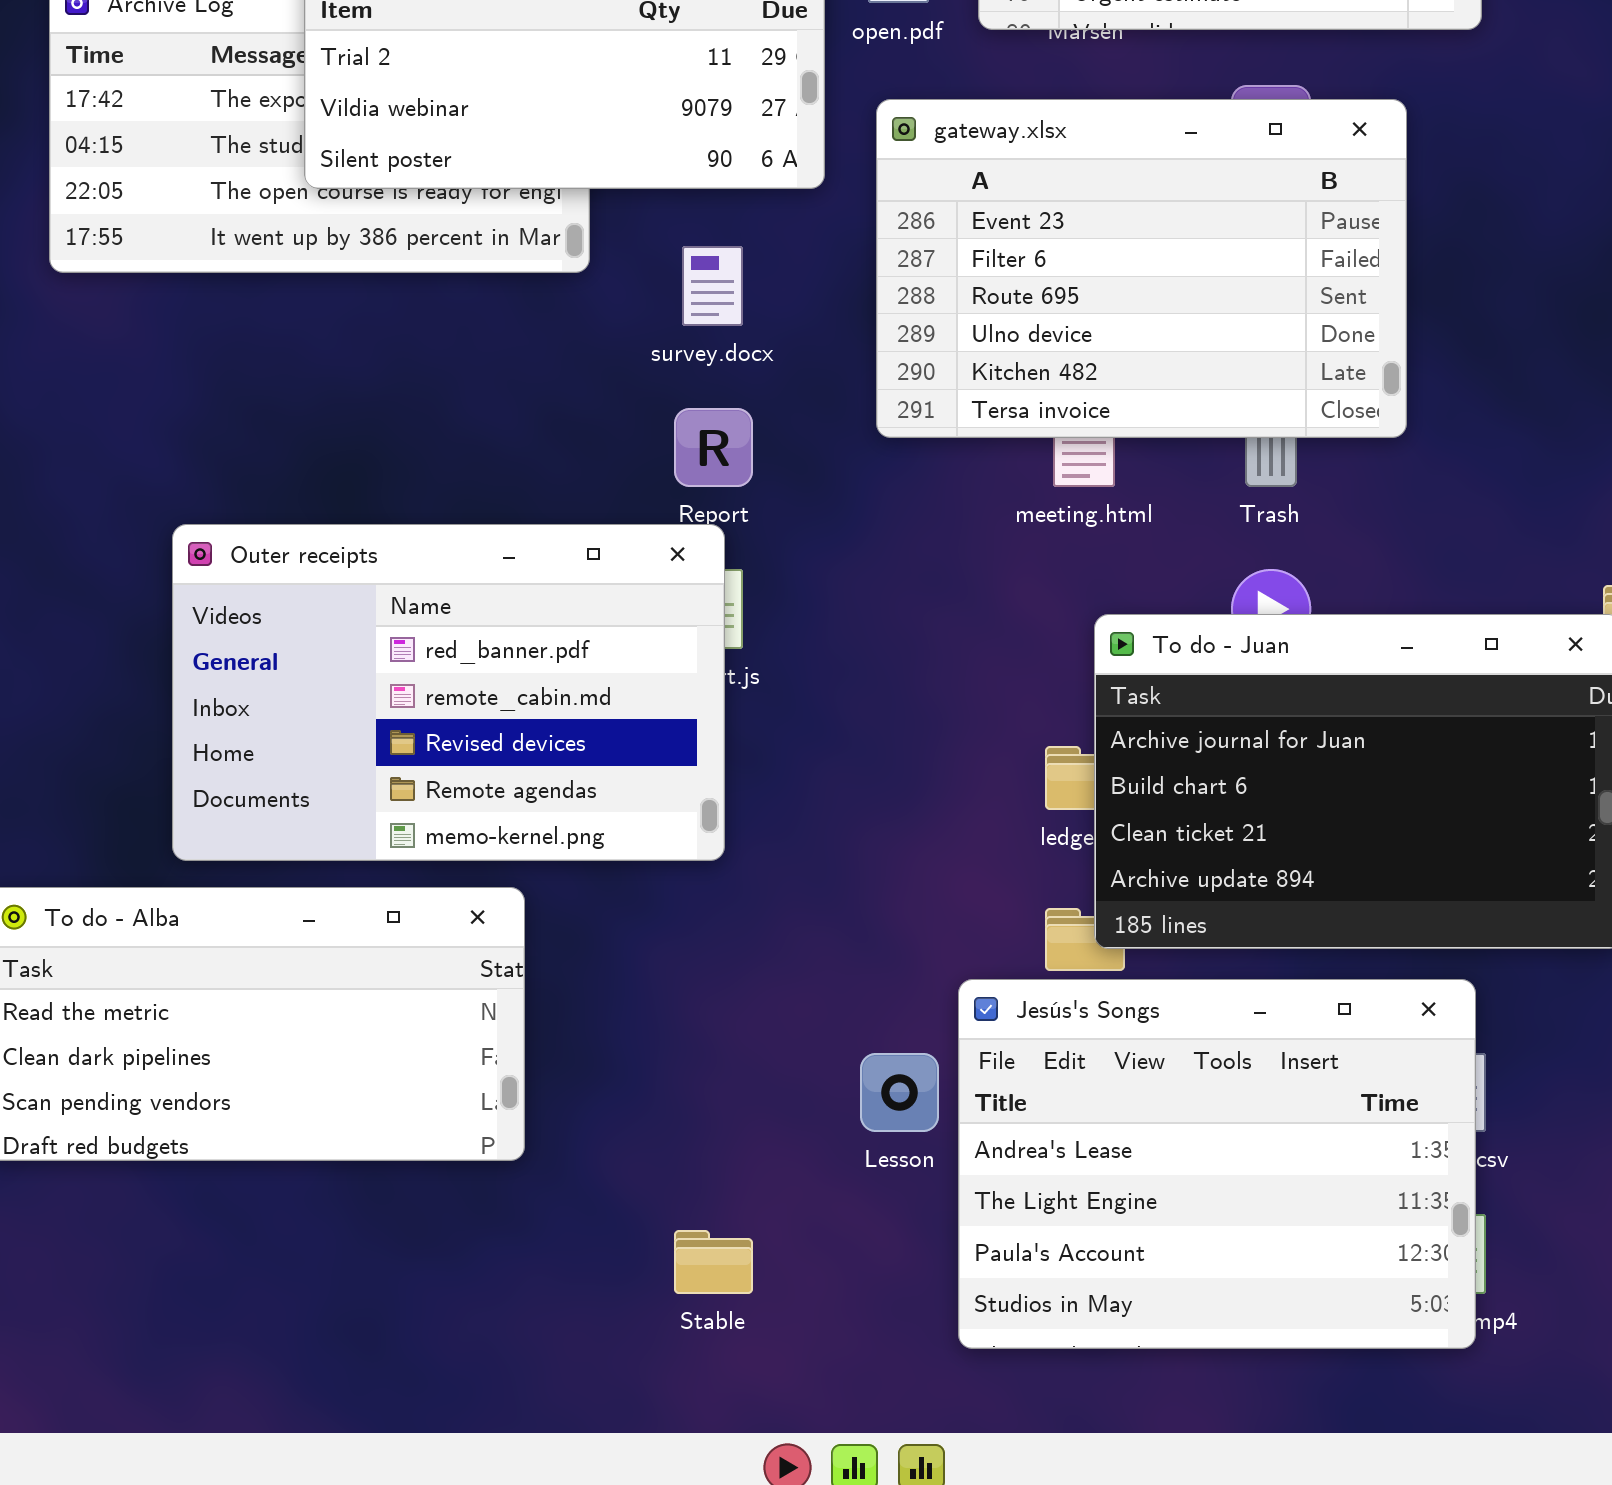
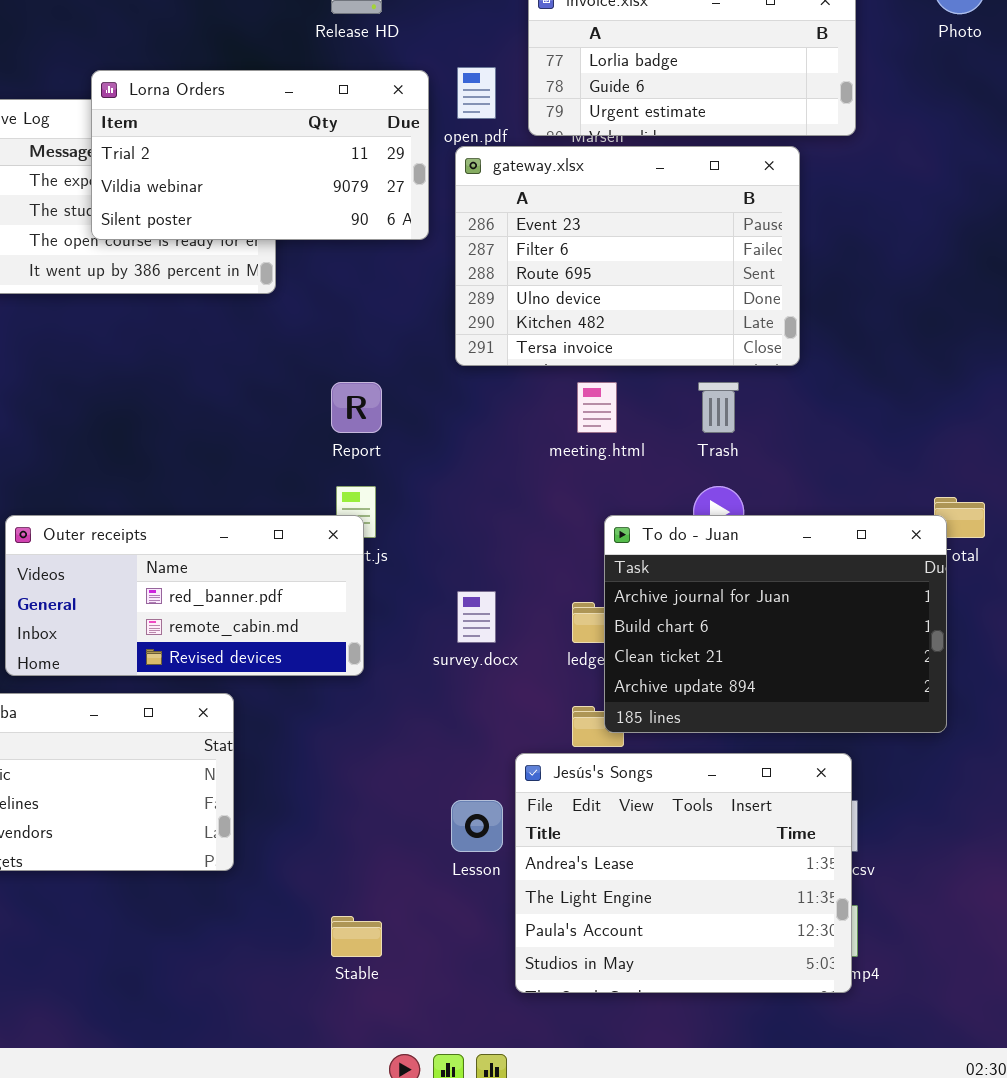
gateway.xlsx: [876,99,1407,438] -> [455,146,800,366], moved
survey.docx: [682,246,743,326] -> [457,591,496,643], moved
Outer receipts: [172,524,725,861] -> [5,515,364,676], resized

